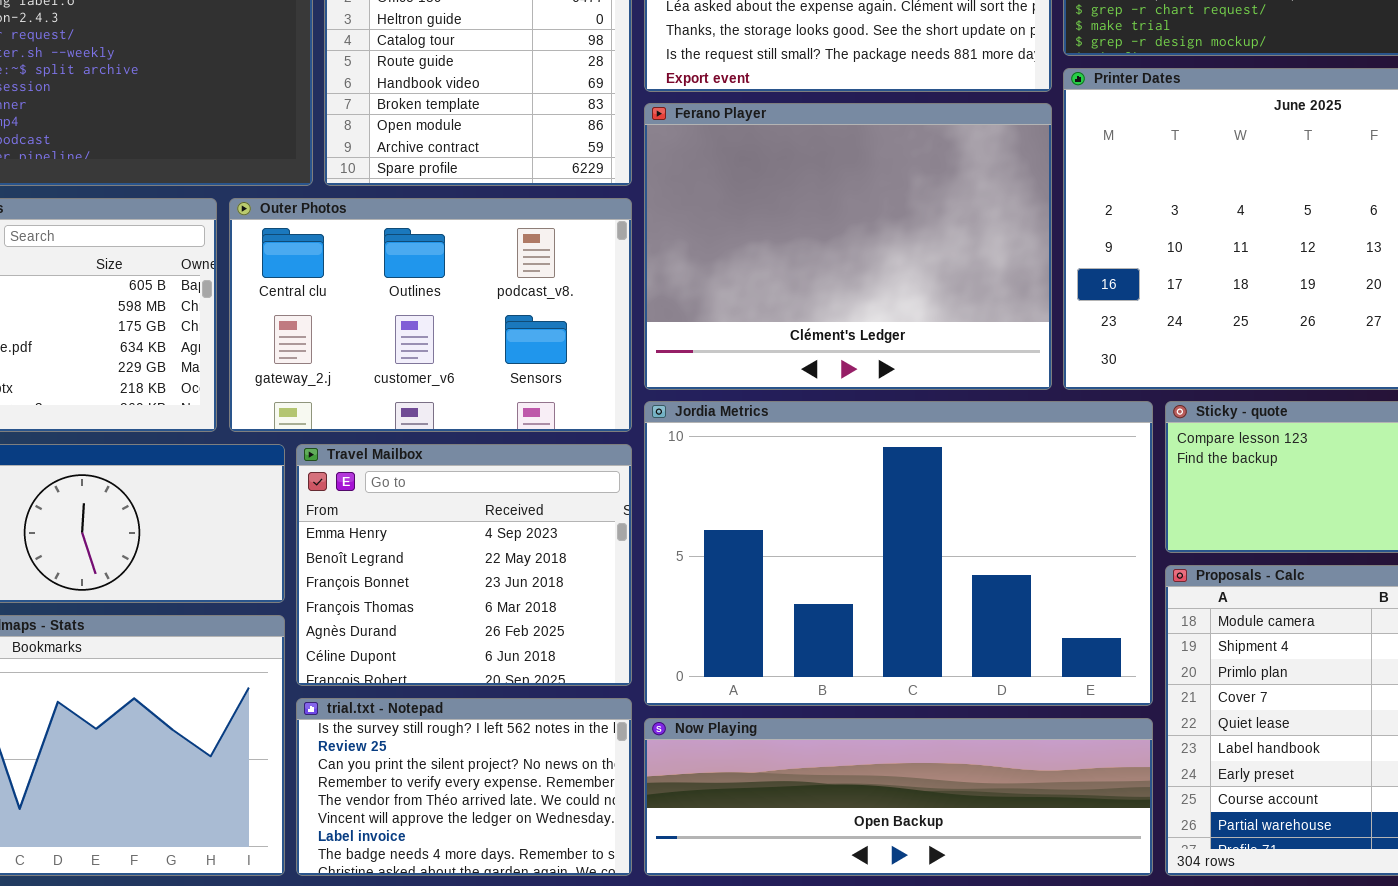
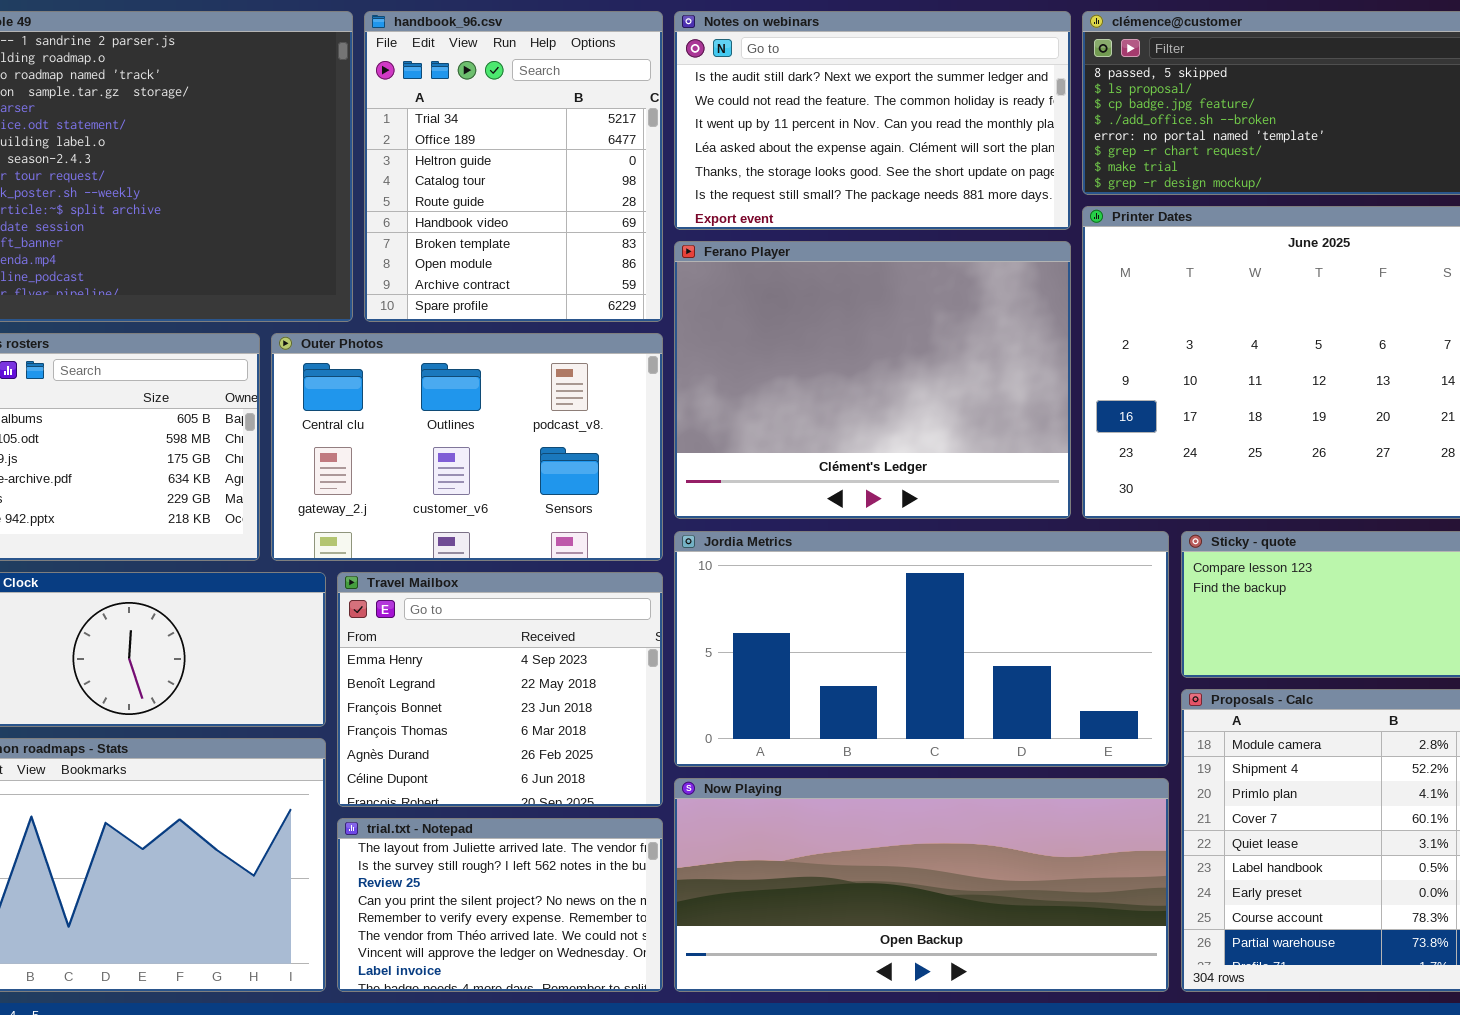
Jordia Metrics: [644,401,1153,706] -> [674,531,1169,767], resized
trial.txt - Notepad: [296,698,632,876] -> [337,818,663,992], scrolled up 1 row
Now Playing: [644,718,1153,876] -> [674,778,1169,992], resized

